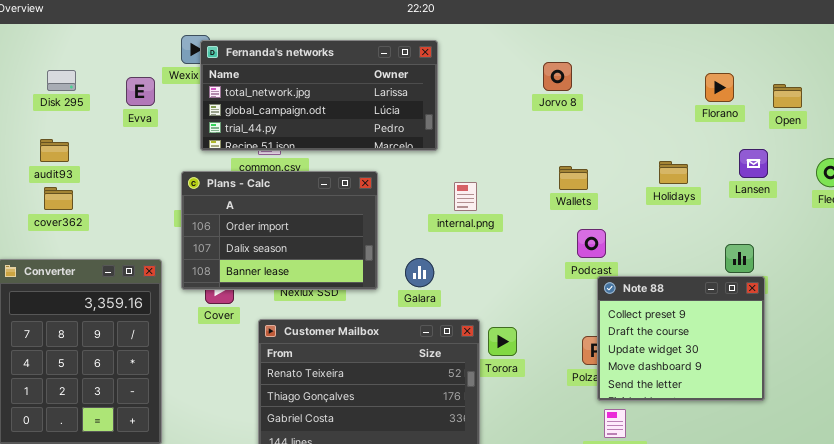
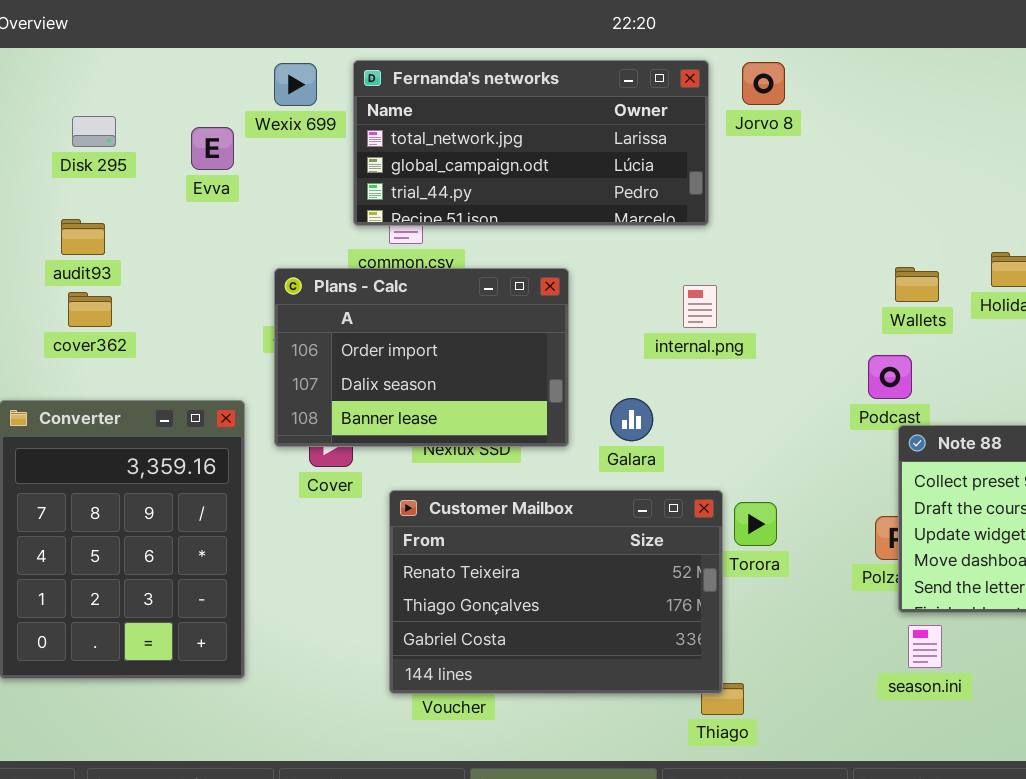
Fernanda's networks: [200,40,438,151] -> [353,60,709,226], moved
Jorvo 8: [543,62,572,91] -> [742,62,785,105], moved
Wallets: [559,166,588,190] -> [895,267,939,302], moved

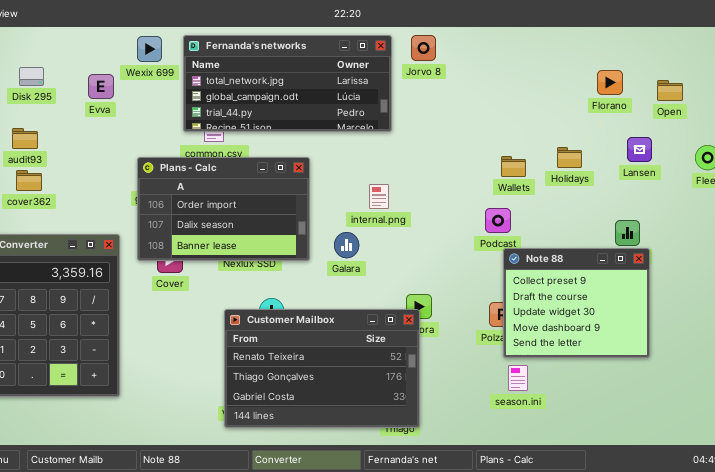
internal.png: [683,285,717,328] -> [369,184,389,209], moved
Customer Mailbox: [389,490,723,694] -> [224,309,420,428], moved

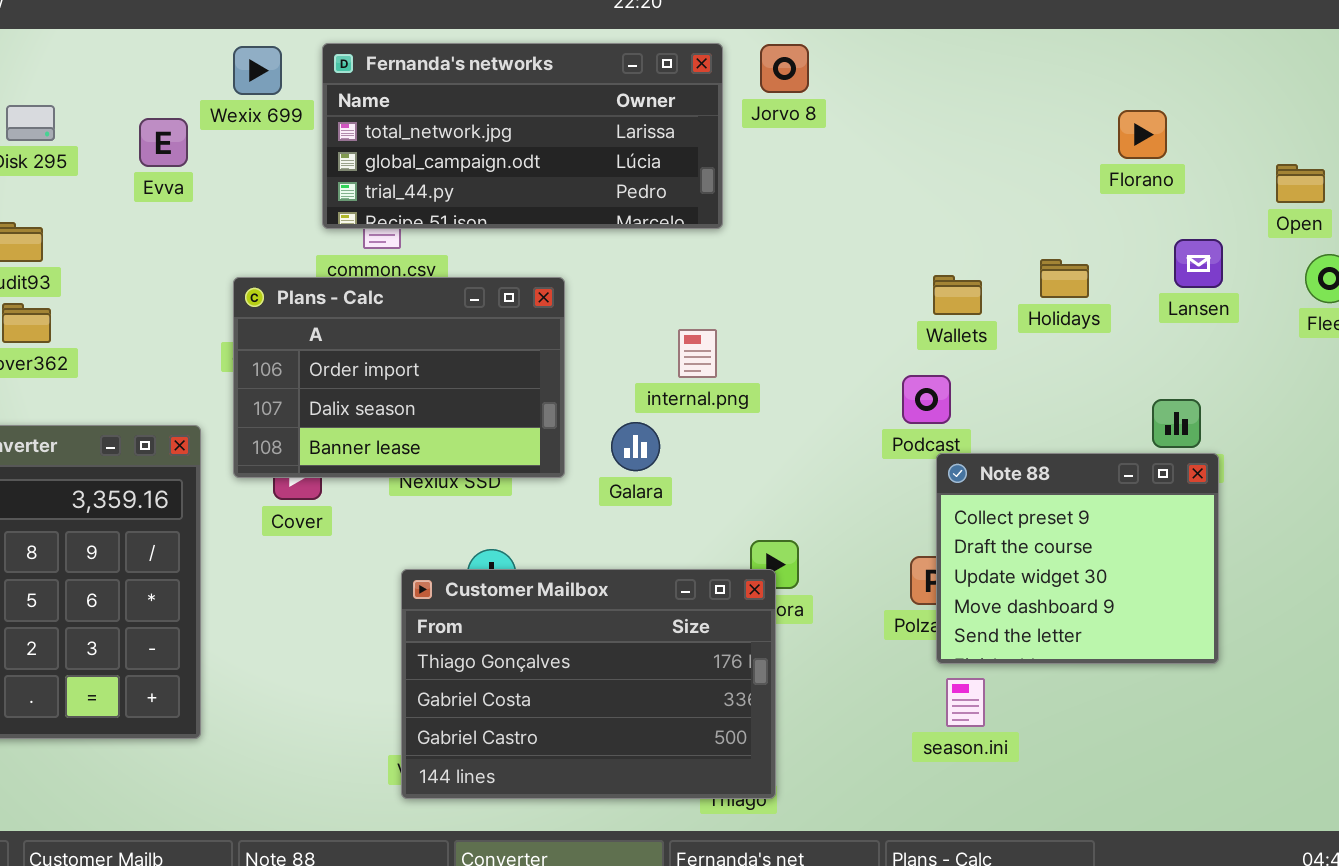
Open: [657,80,683,101] -> [1276,164,1325,203], moved
Customer Mailbox: [224,309,420,428] -> [401,569,776,799], scrolled down 1 row

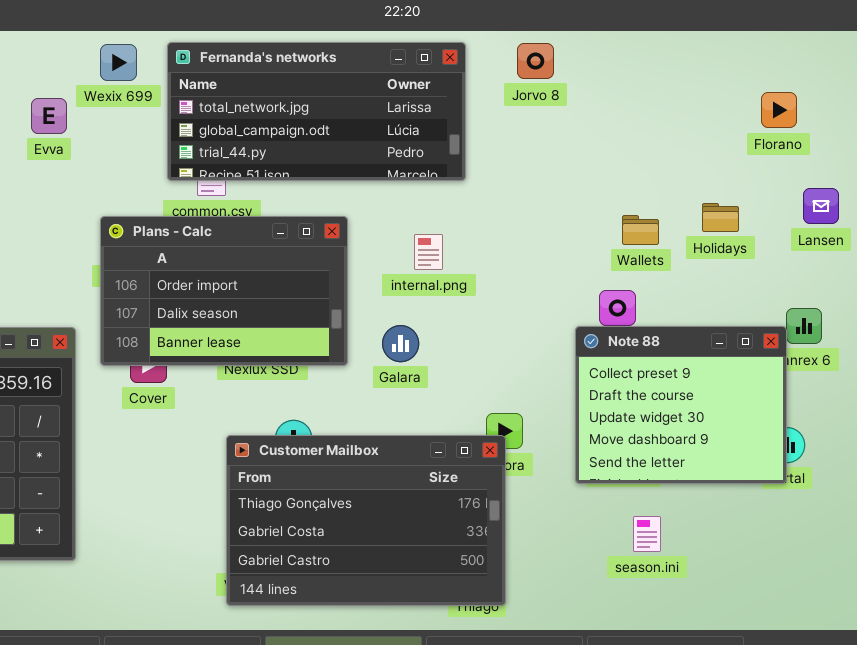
Jorvo 8: [760,44,809,93] -> [517,43,554,79], moved
internal.png: [678,329,717,378] -> [414,234,443,270], moved
Note 88: [936,453,1219,664] -> [575,326,787,484], moved

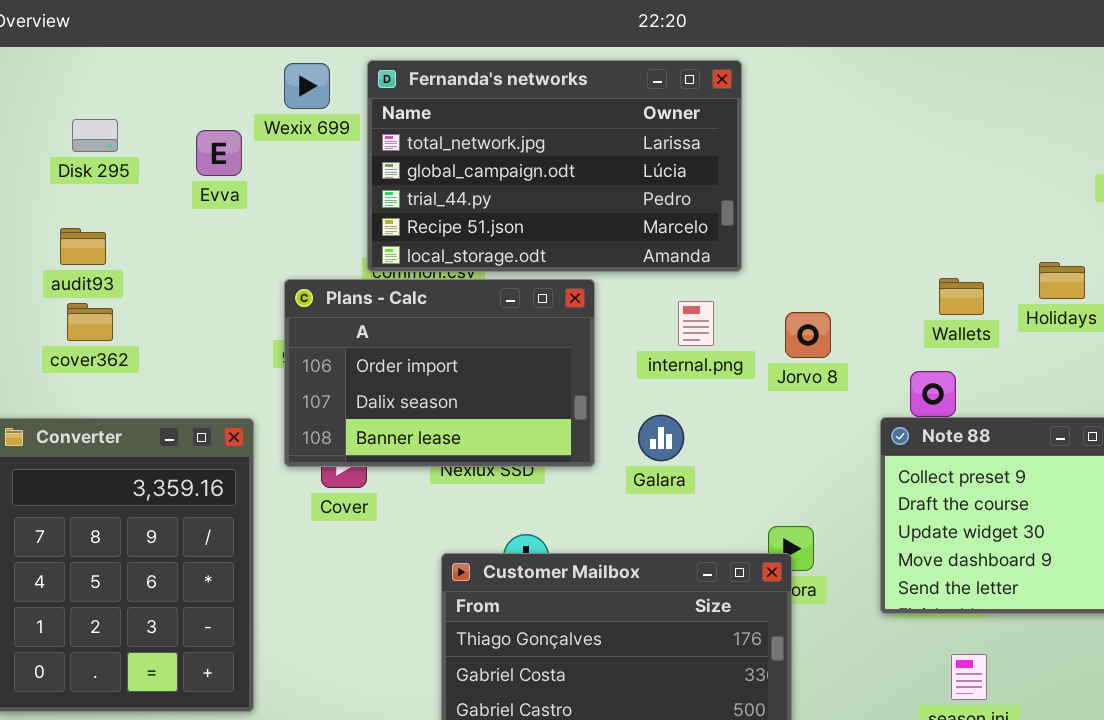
Fernanda's networks: [167,42,466,181] -> [367,60,742,272], resized
Jorvo 8: [517,43,554,79] -> [785,312,831,358], moved

